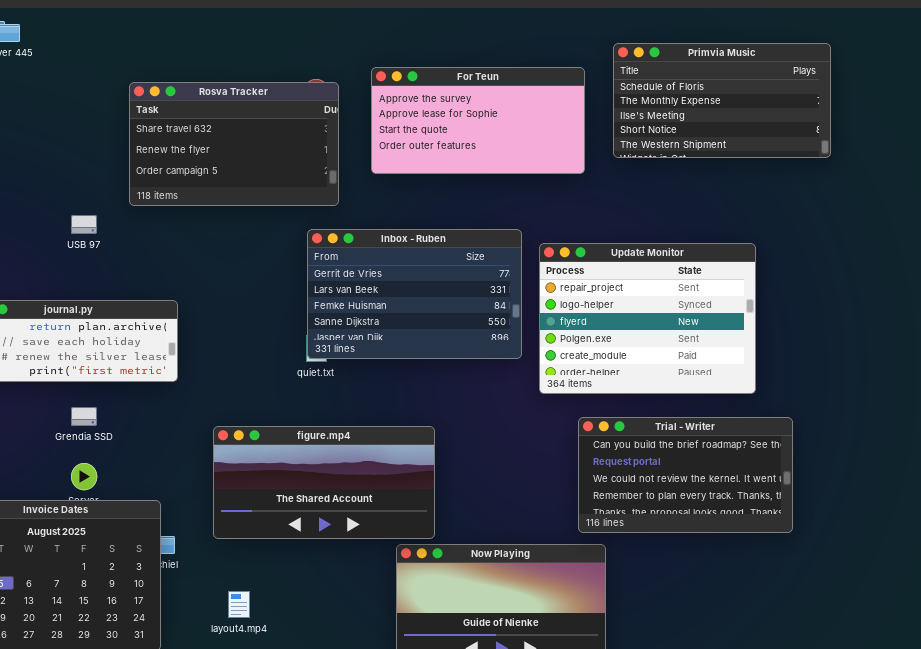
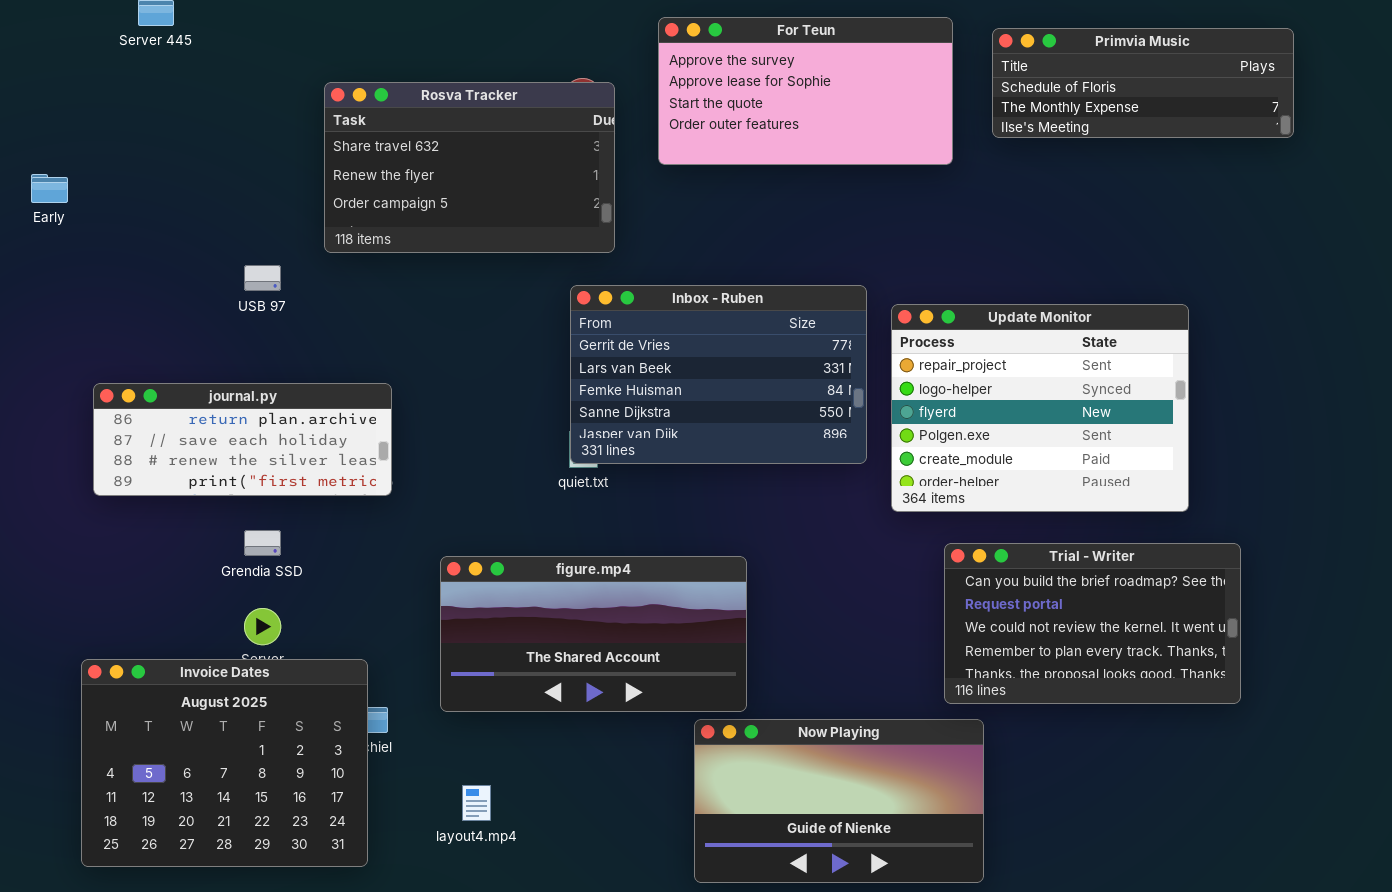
Primvia Music: [613,43,831,158] -> [992,28,1294,138], resized
For Teun: [371,67,585,174] -> [658,17,953,165], moved

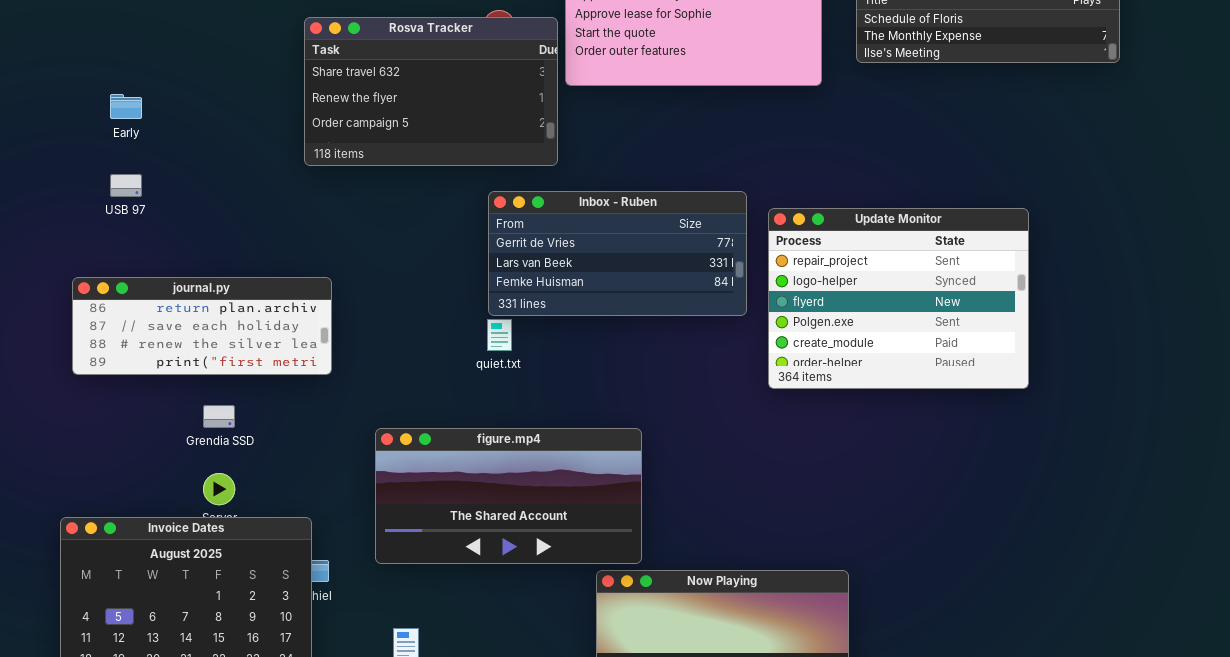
Rosva Tracker: [324,82,615,253] -> [304,17,558,166], moved
Early: [31,174,68,203] -> [110,94,142,119], moved
USB 97: [244,265,281,291] -> [110,174,142,197], moved
Inbox - Ruben: [570,285,867,464] -> [488,191,747,316], resized
Trial - Writer: [944,543,1241,704] -> none, closed

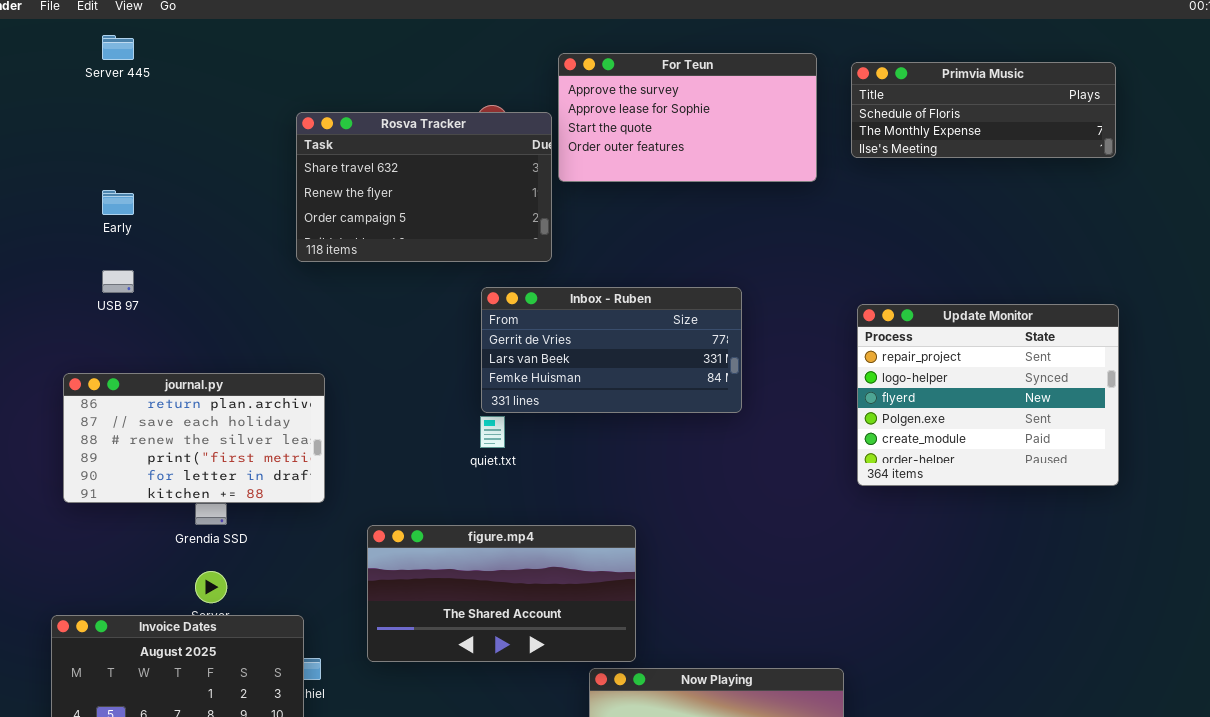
Update Monitor: [768,208,1029,389] -> [857,304,1119,486], moved
journal.py: [72,277,332,375] -> [63,373,325,503], resized

